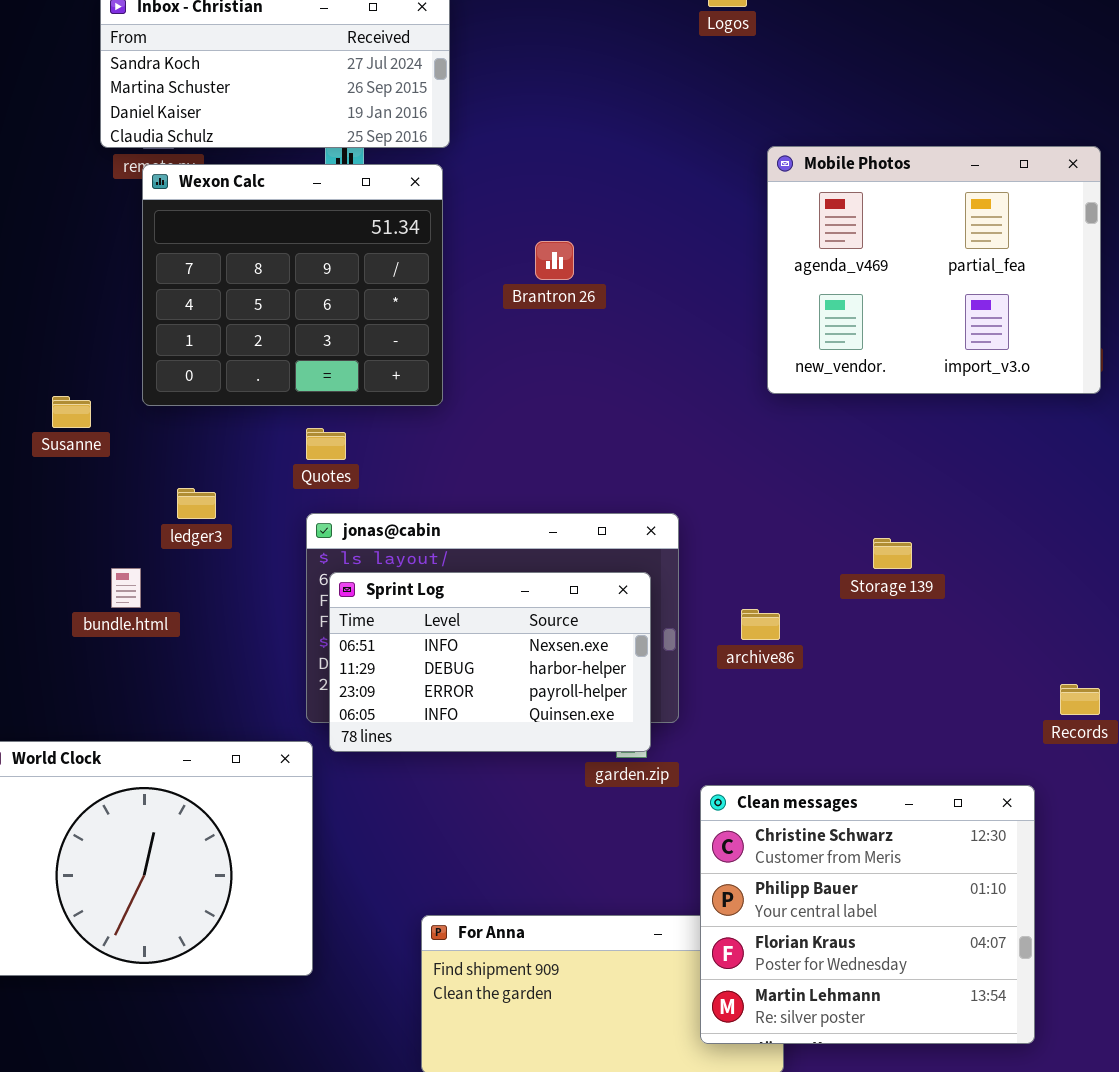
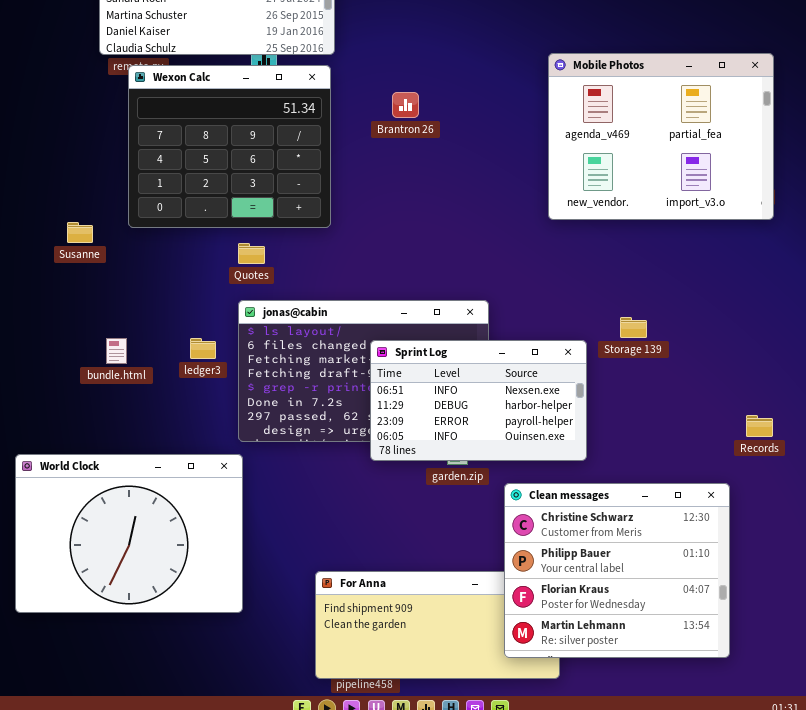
Brantron 26: [535,241,574,280] -> [392,92,419,118], moved
ledger3: [177,488,216,519] -> [190,338,216,359], moved
Sprint Log: [329,572,651,752] -> [370,340,587,461], moved

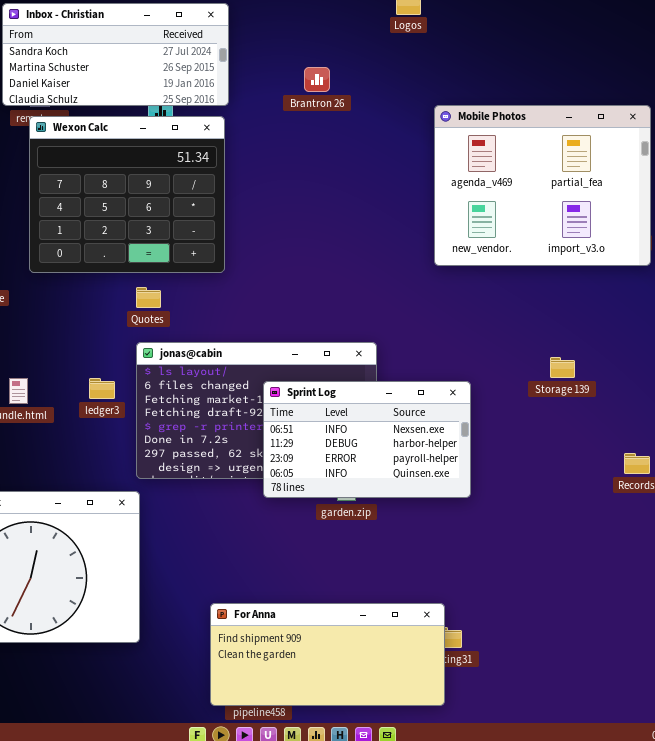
Brantron 26: [392,92,419,118] -> [304,67,330,92], moved
Storage 139: [620,317,647,338] -> [550,357,575,378], moved
Clean messages: [504,483,730,658] -> none, closed

